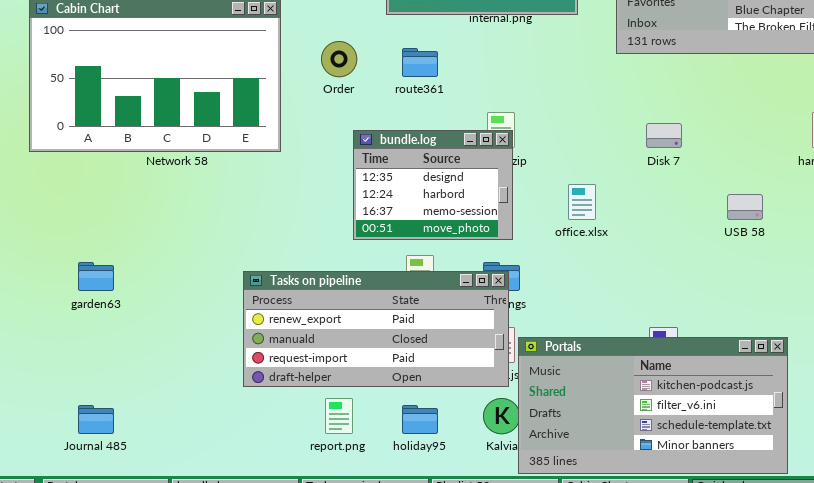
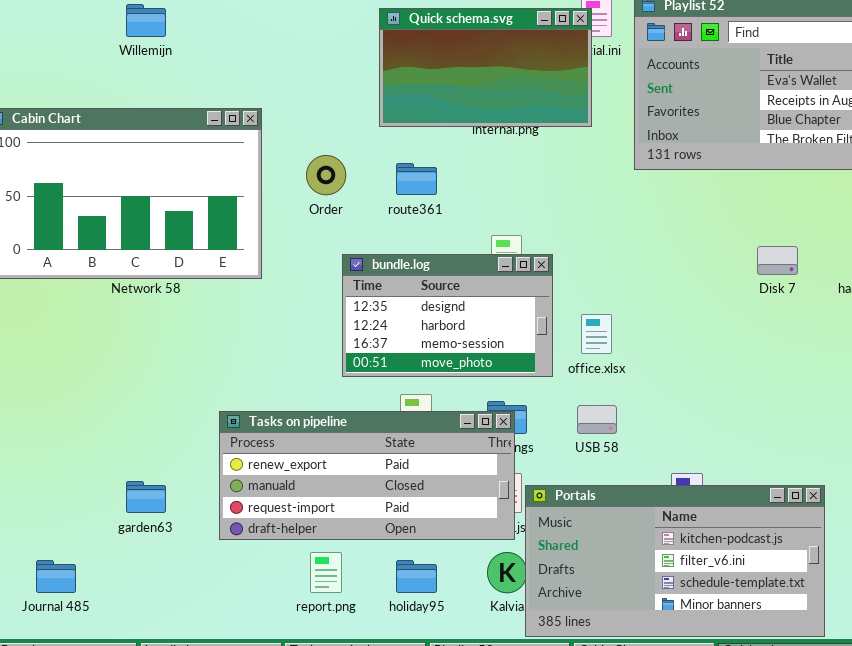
Disk 7: [646,123,682,148] -> [757,246,798,275], moved
bundle.log: [353,130,513,240] -> [342,254,553,377], resized
USB 58: [727,194,763,220] -> [577,405,617,434], moved
garden63: [78,262,114,291] -> [126,481,166,513], moved

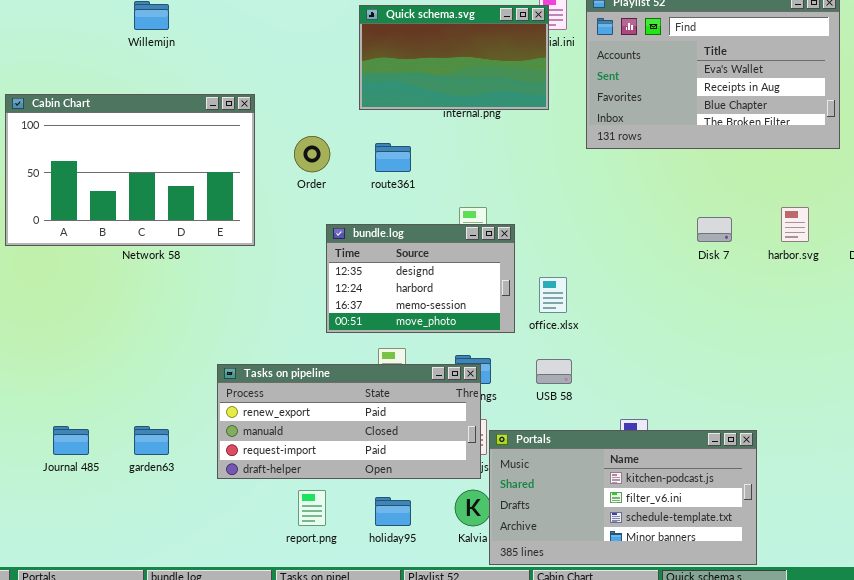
Journal 485: [36,560,76,593] -> [53,426,89,455], moved

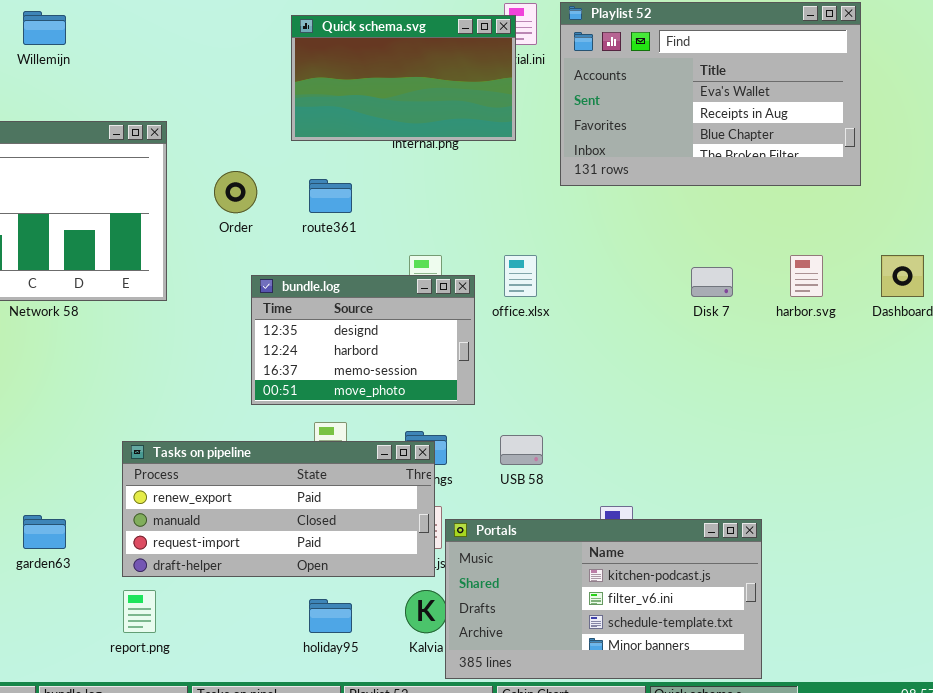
office.xlsx: [539,277,567,313] -> [504,255,537,297], moved
report.png: [298,490,326,526] -> [123,590,156,633], moved

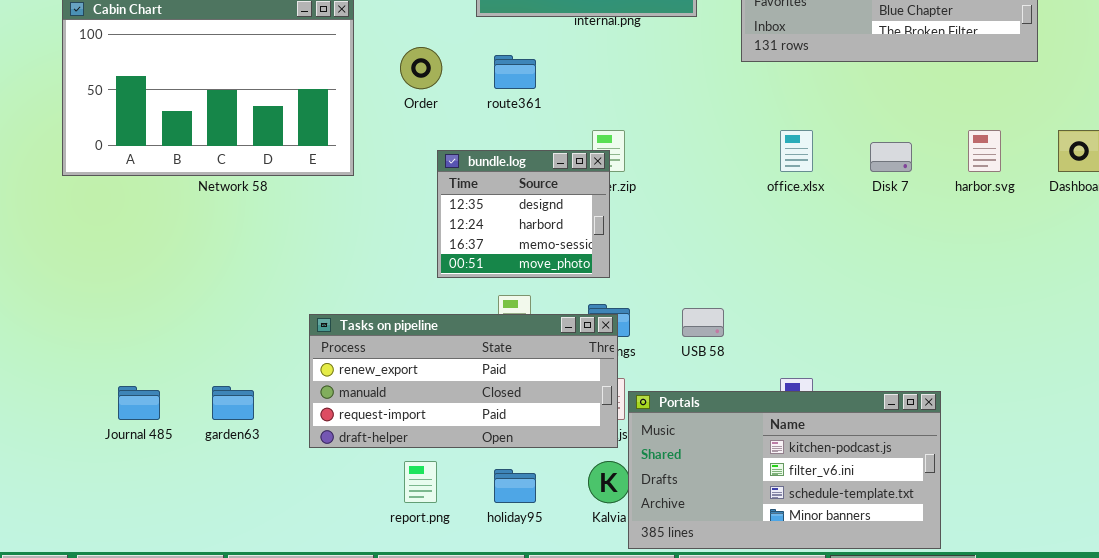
office.xlsx: [504,255,537,297] -> [780,130,813,172], moved
bundle.log: [251,275,475,405] -> [437,150,610,278], resized
report.png: [123,590,156,633] -> [404,461,437,503], moved

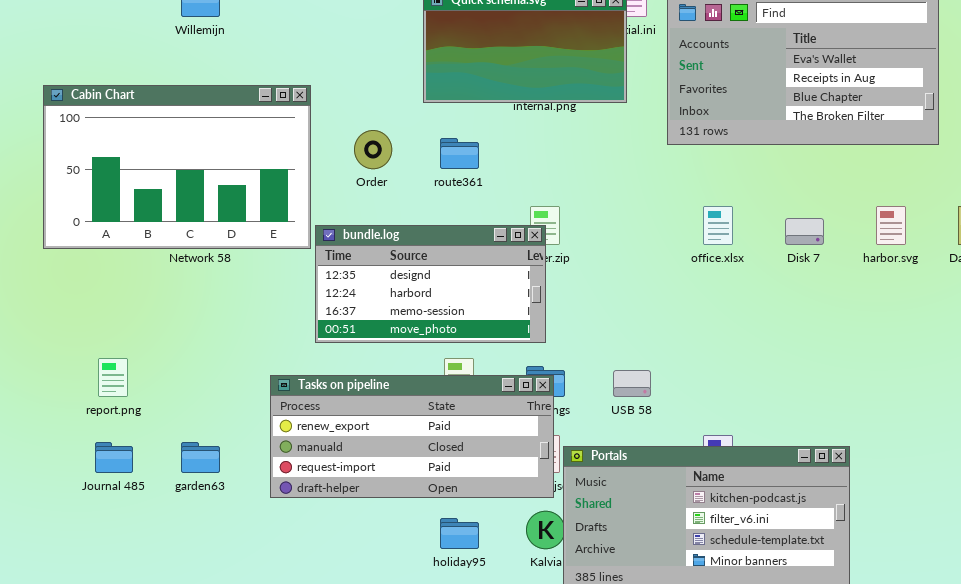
bundle.log: [437,150,610,278] -> [315,225,546,343], resized
report.png: [404,461,437,503] -> [98,358,128,397], moved

